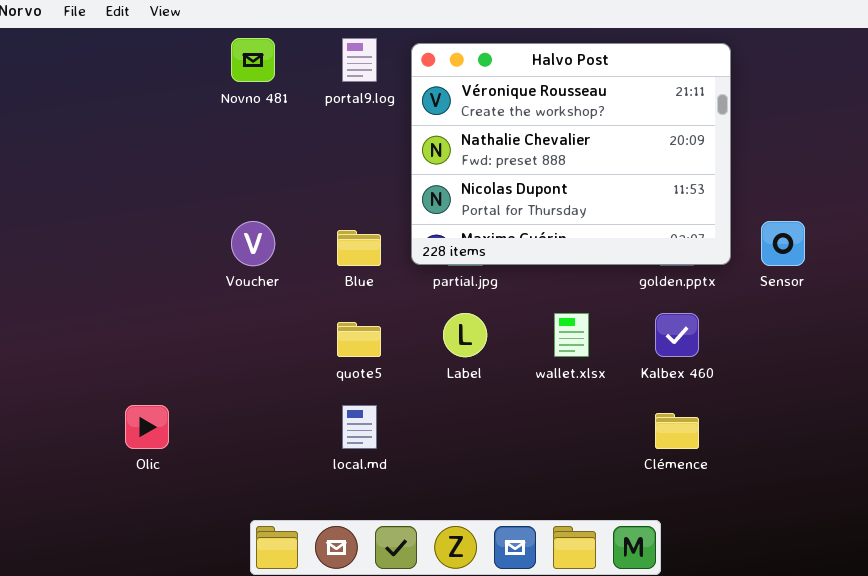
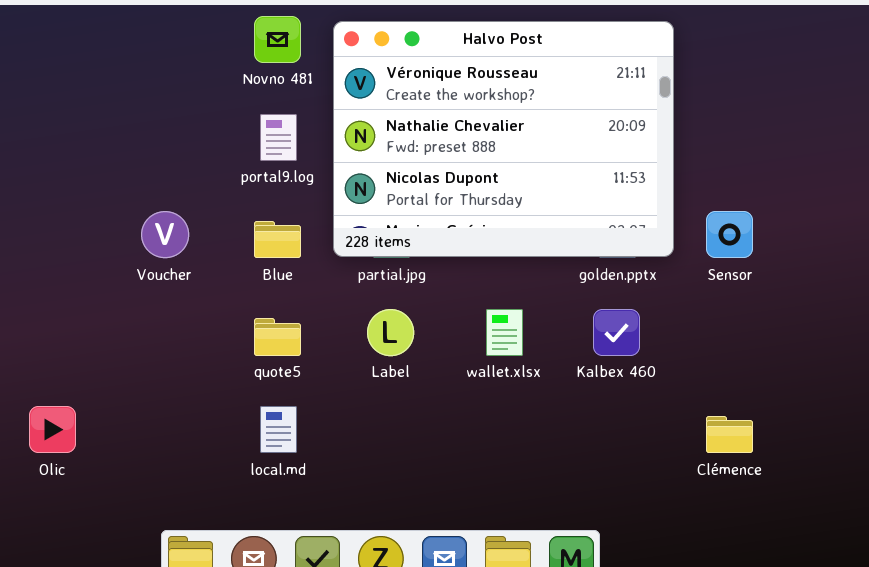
Novno 481: [231,38,275,82] -> [254,16,301,63], moved
portal9.log: [342,38,377,82] -> [260,114,297,161], moved
Clémence: [655,413,699,449] -> [706,416,753,453], moved

